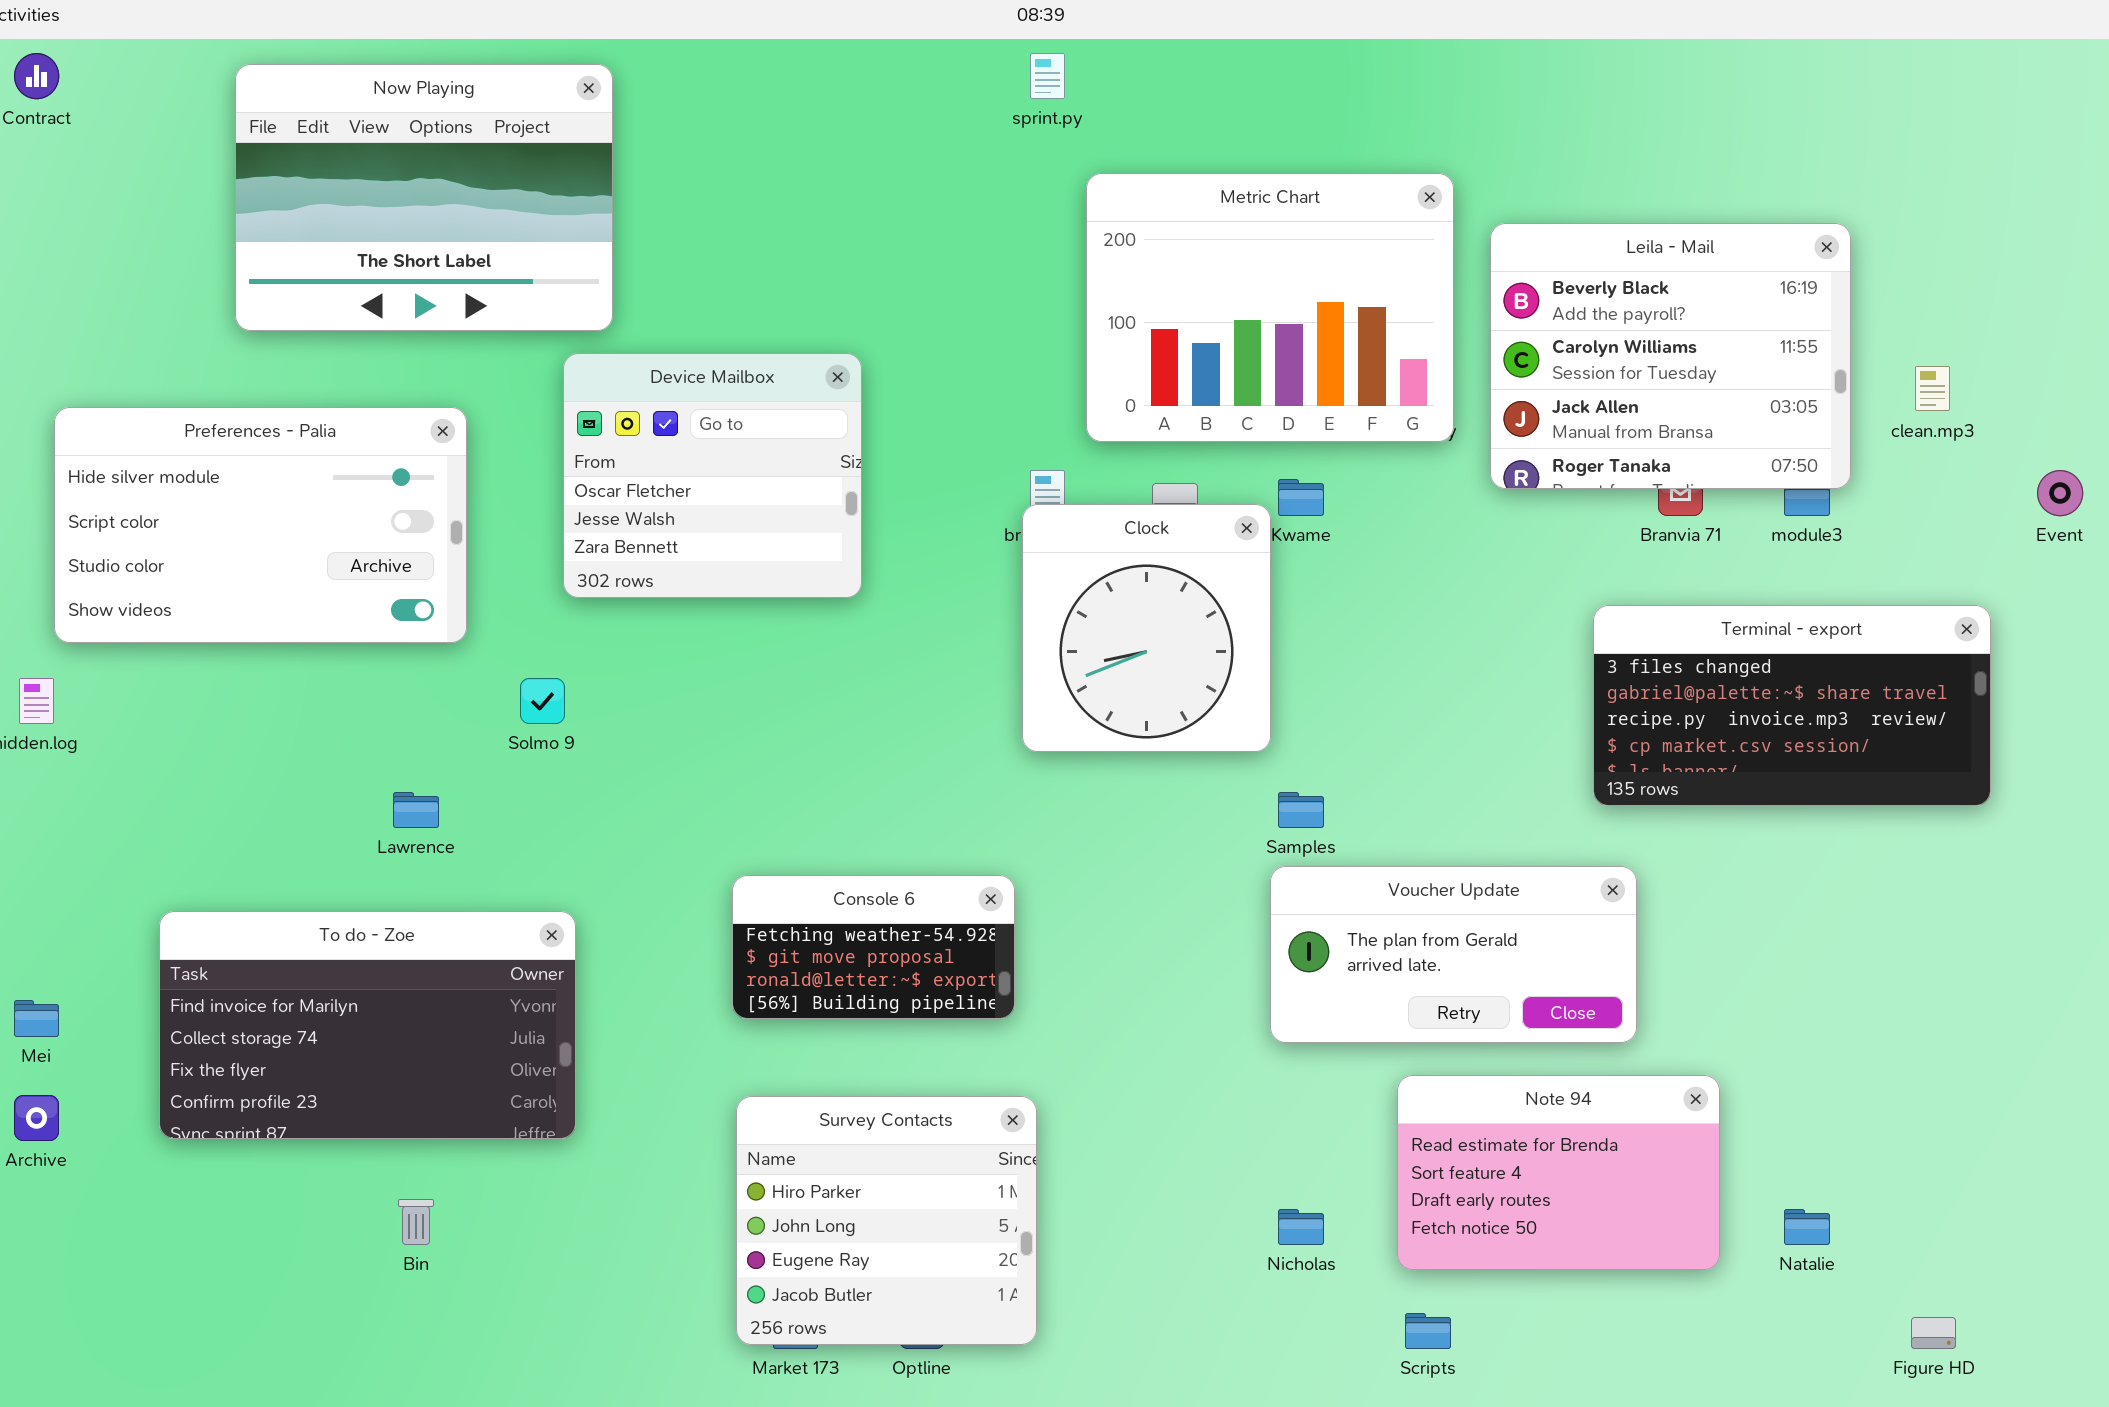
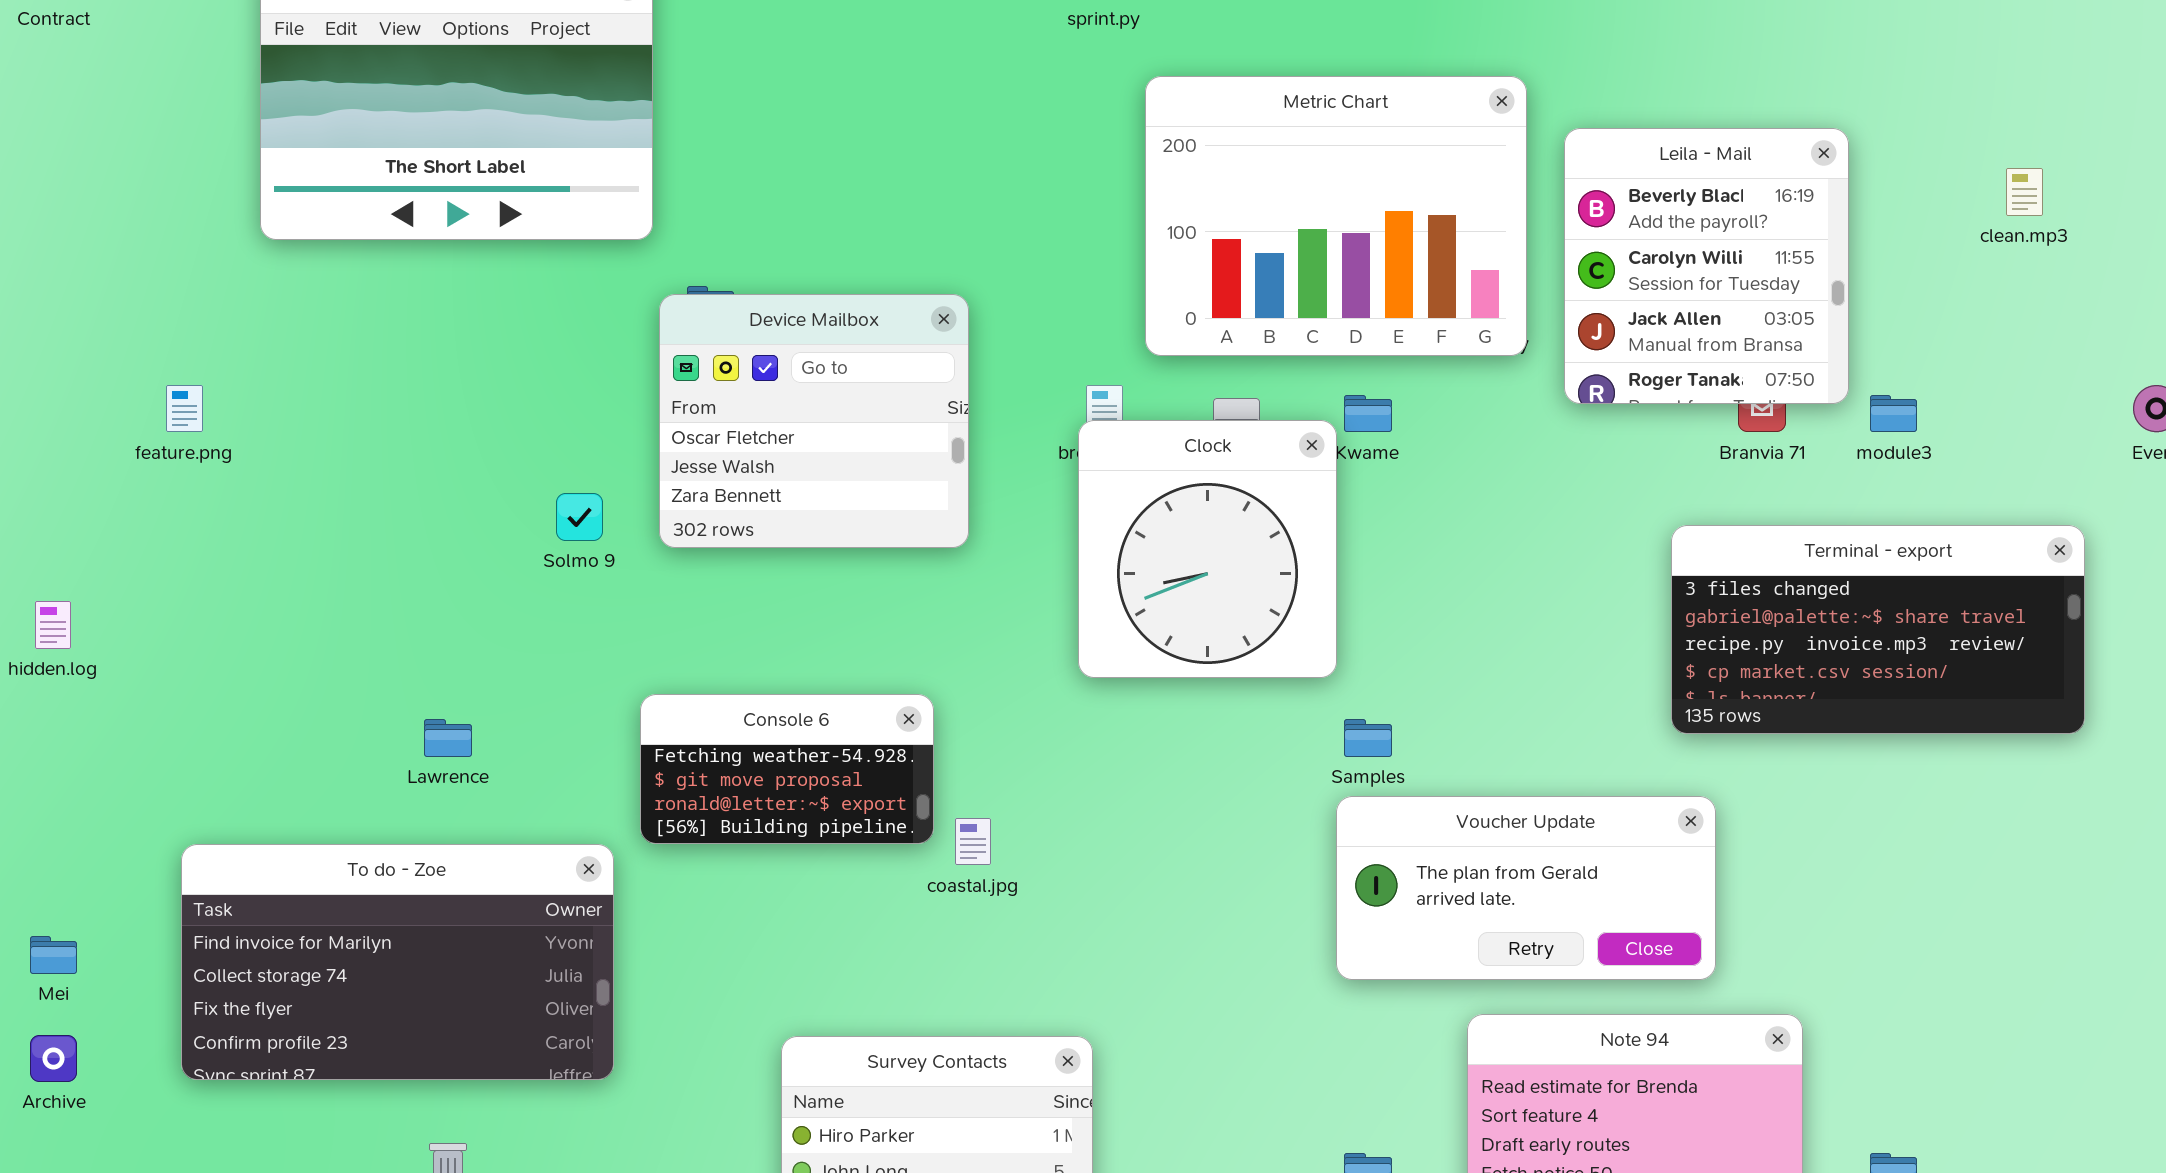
Leila - Mail: [1490,223,1851,489] -> [1564,128,1849,404], resized
Device Mailbox: [563,353,862,598] -> [659,294,969,548], moved
clean.mp3: [1915,366,1950,411] -> [2006,168,2043,216], moved
Preferences - Palia: [54,407,467,643] -> none, closed
Solmo 9: [520,678,565,724] -> [556,493,603,541], moved
Console 6: [732,875,1015,1019] -> [640,694,934,844], moved

